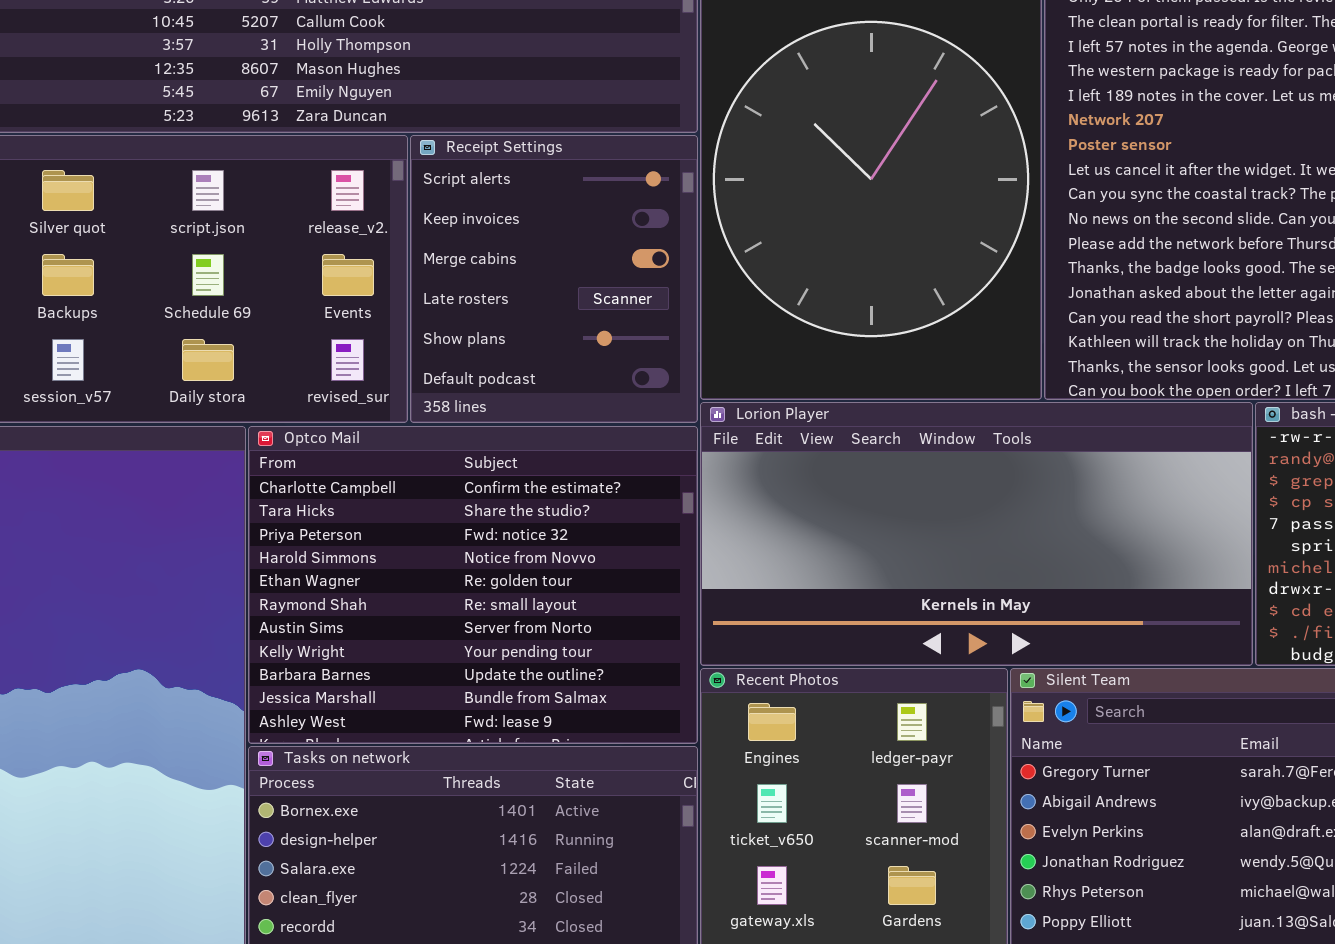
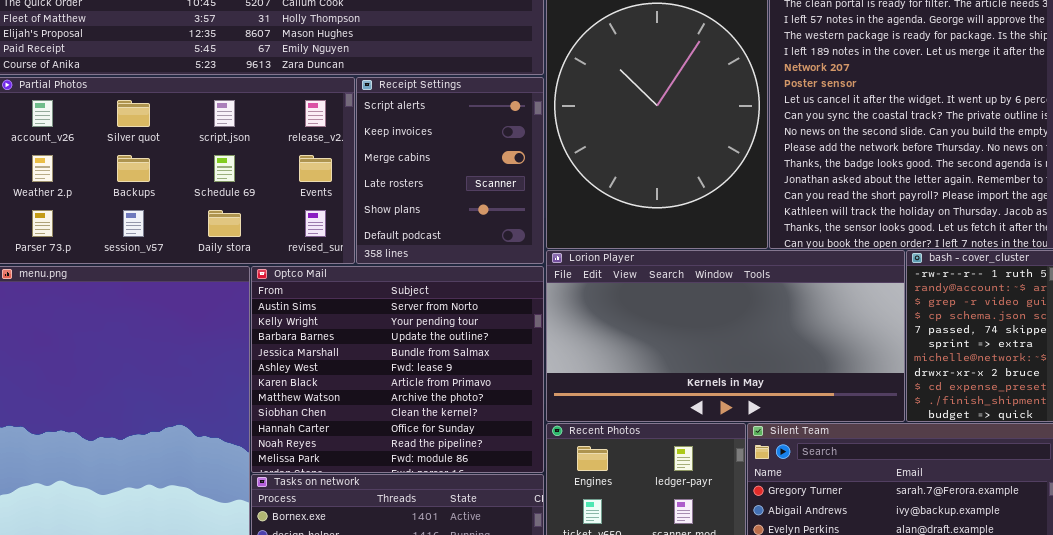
Optco Mail: [248,426,698,744] -> [251,266,544,473], scrolled down 6 rows

